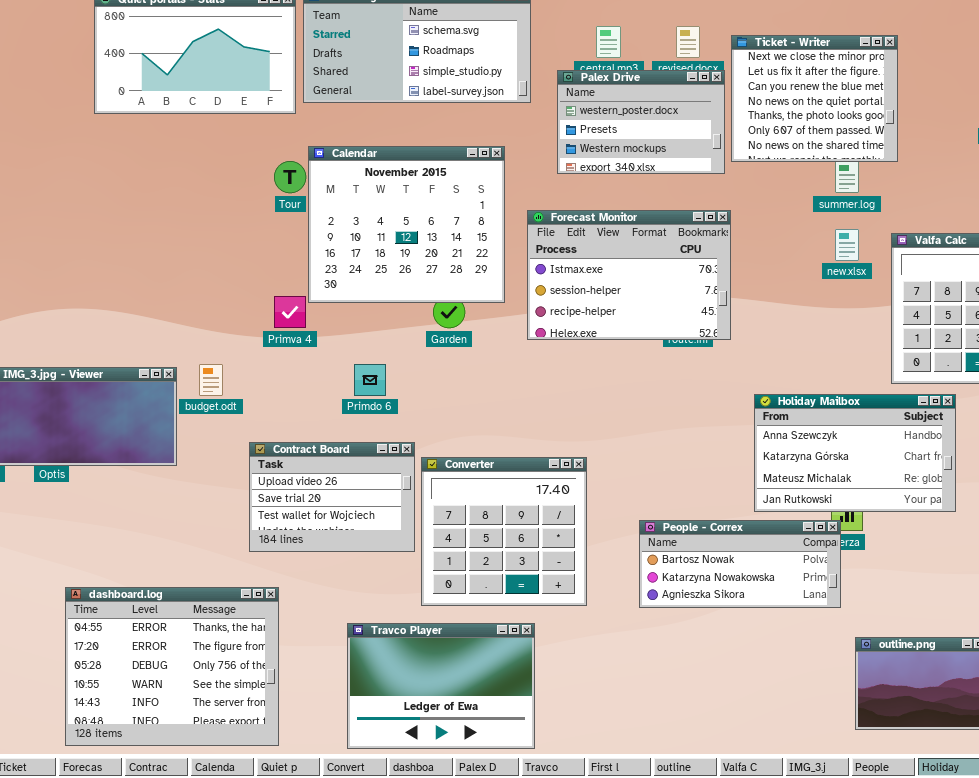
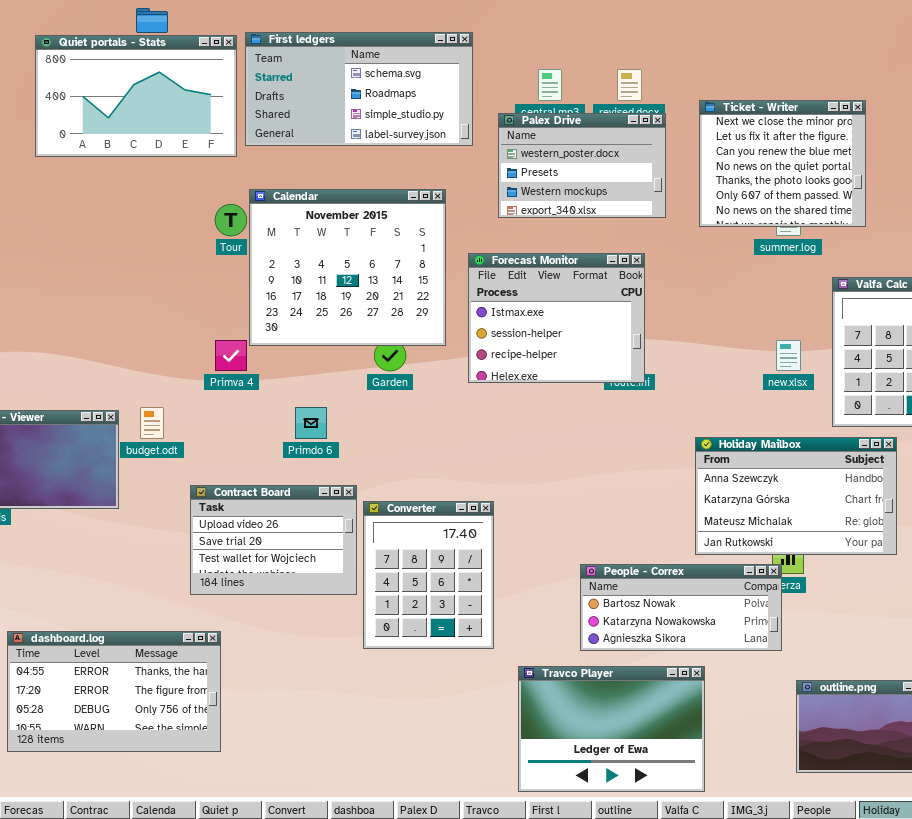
Ticket - Writer: [731,35,898,162] -> [699,100,866,227], moved
Forecast Monitor: [527,210,731,340] -> [468,253,645,383], resized
new.xlsx: [835,229,859,261] -> [776,340,801,371], moved
Converter: [421,457,587,606] -> [363,501,494,649], resized
dashboard.log: [65,587,279,746] -> [7,631,221,752], resized
Travco Player: [347,623,535,749] -> [518,666,705,792], moved

